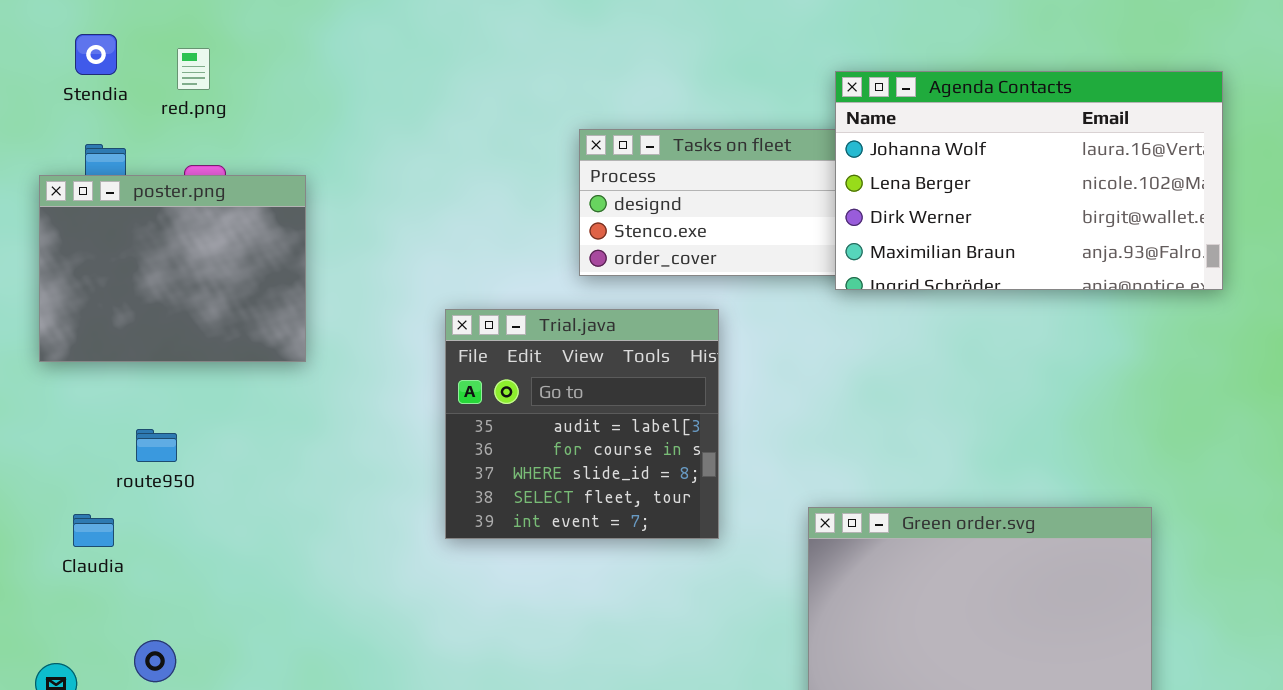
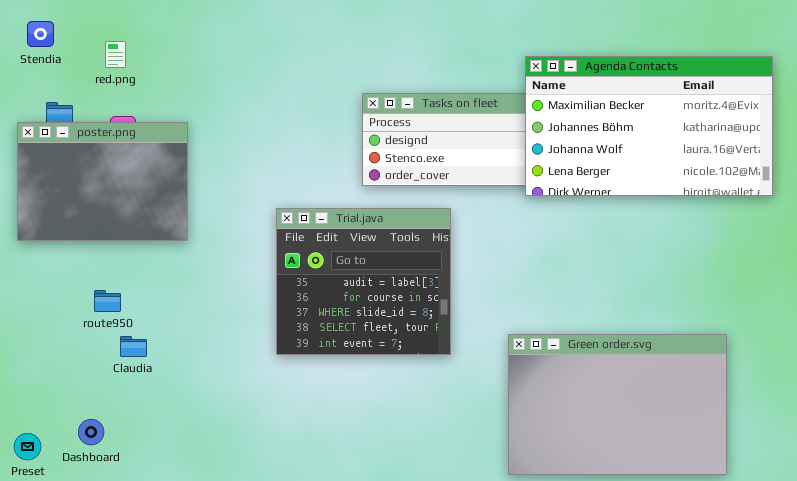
Stendia: [75,34,117,75] -> [27,21,54,47], moved
Agenda Contacts: [835,71,1223,290] -> [525,56,773,196], scrolled up 2 rows
route950: [136,429,177,462] -> [94,290,121,312], moved
Claudia: [73,514,114,547] -> [120,336,147,357], moved

